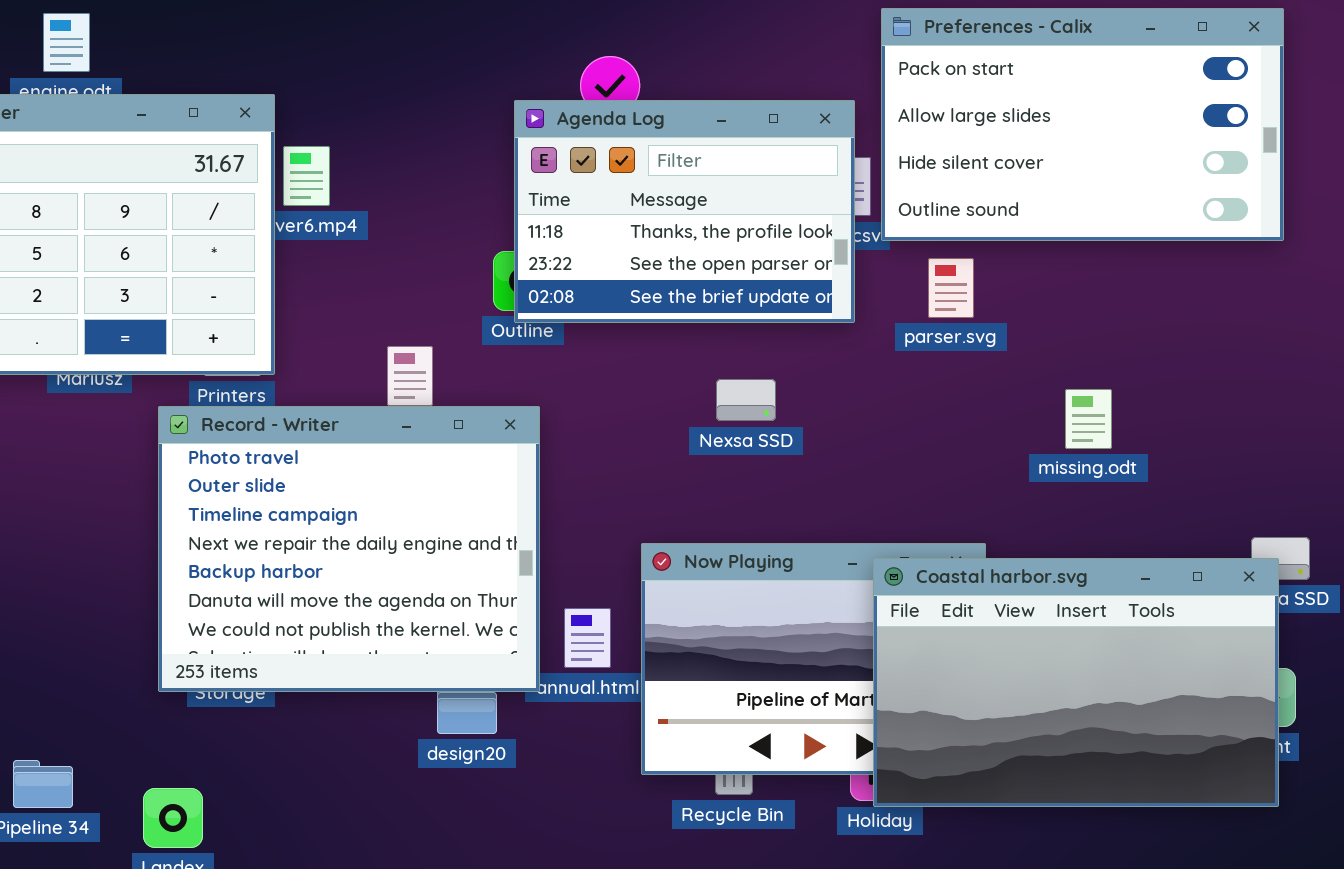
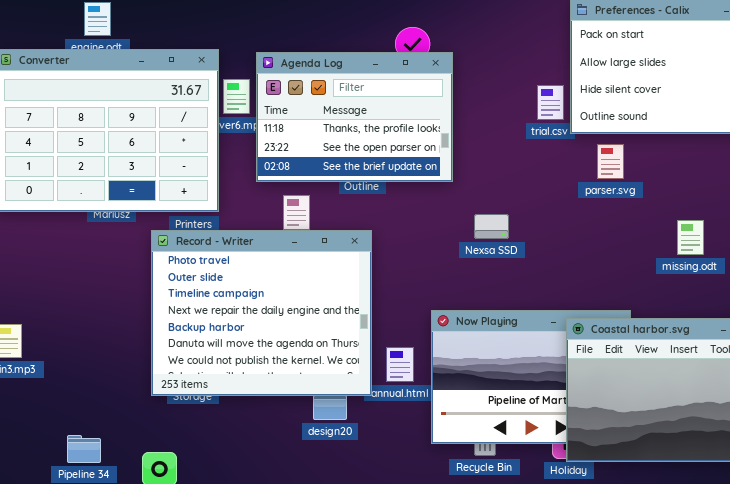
Agenda Log: [514,100,855,323] -> [256,52,453,182], moved

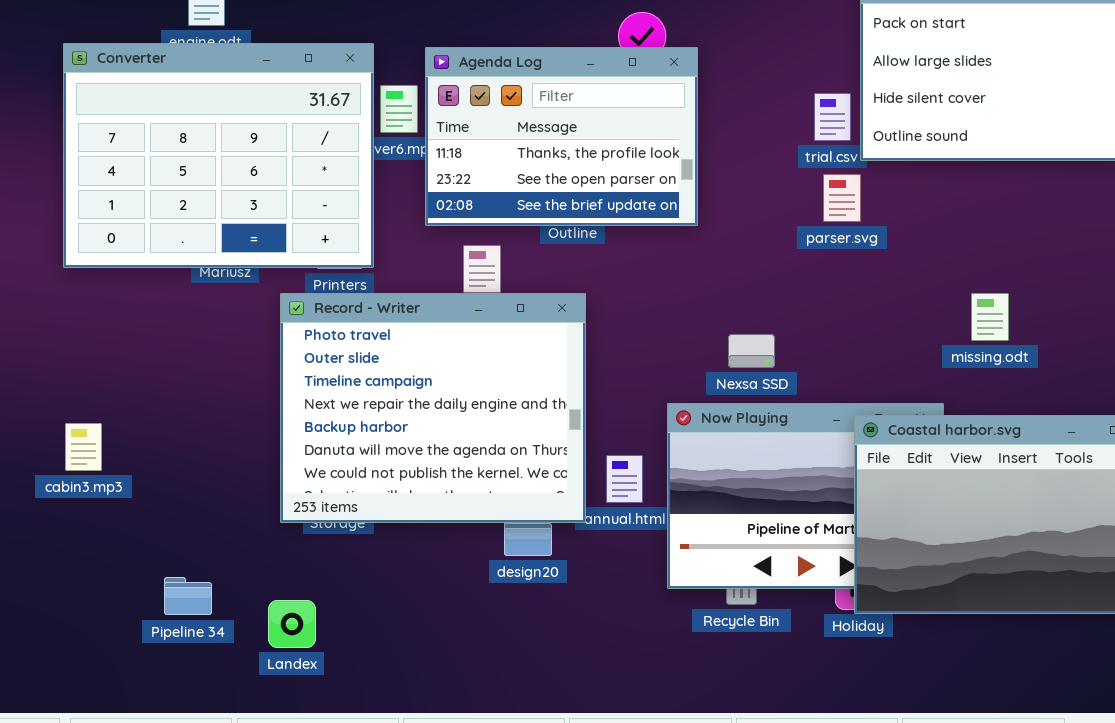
parser.svg: [597,144,624,179] -> [823,174,861,222], moved
Nexsa SSD: [474,214,509,239] -> [728,334,775,368], moved
missing.odt: [677,220,704,255] -> [971,293,1009,341], moved

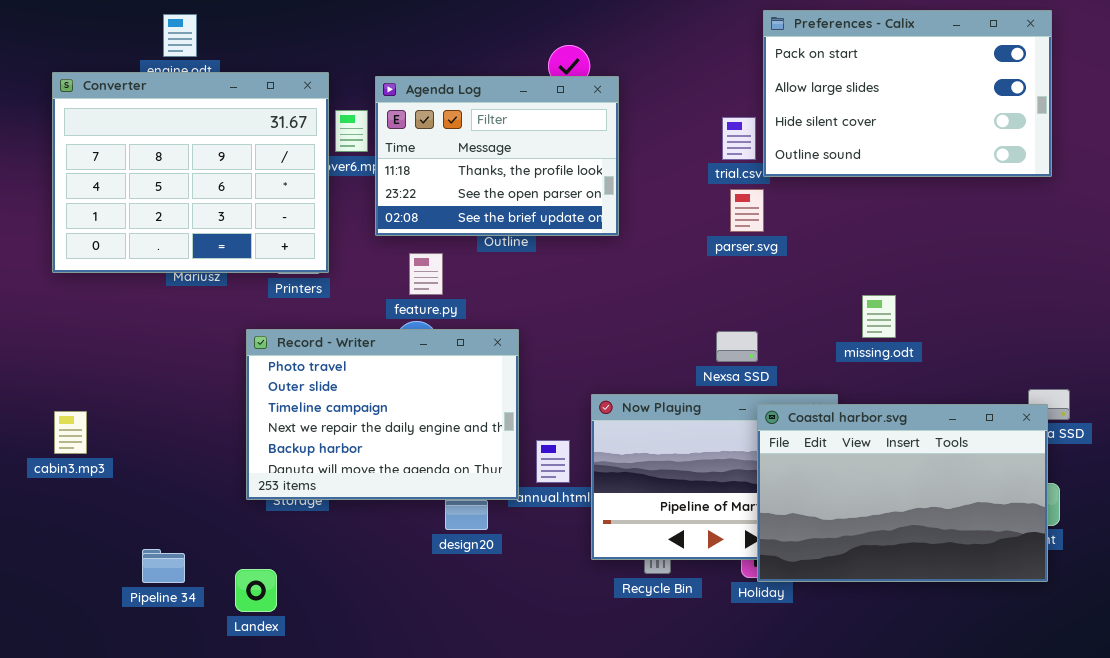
Record - Writer: [280,293,586,523] -> [246,329,519,500], resized
Nexsa SSD: [728,334,775,368] -> [716,331,758,362], moved

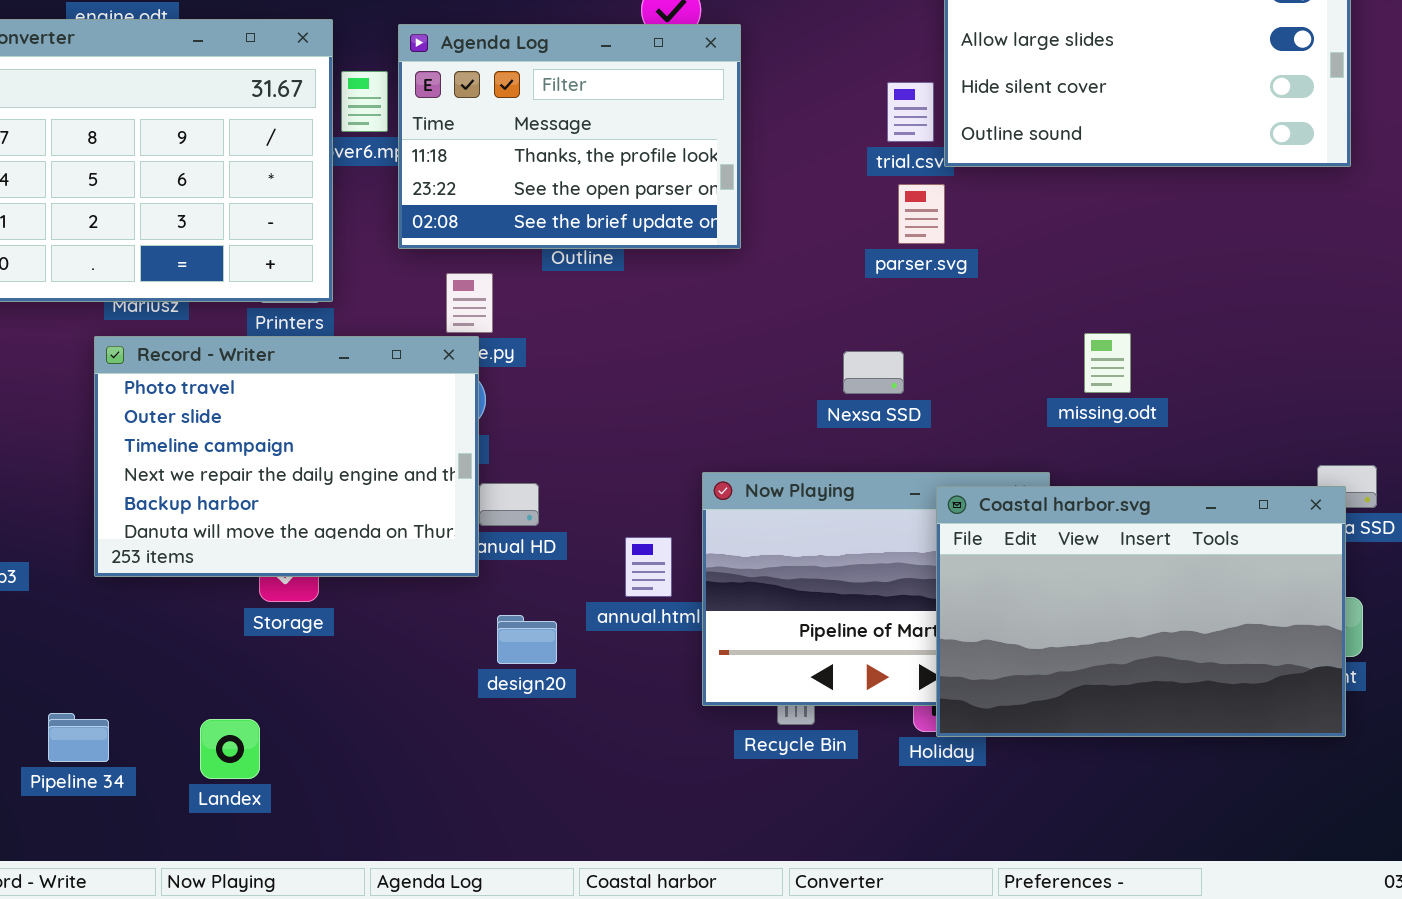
Record - Writer: [246,329,519,500] -> [94,336,479,577], moved
Nexsa SSD: [716,331,758,362] -> [843,351,904,394], moved
Pipeline 34: [142,549,185,583] -> [48,713,109,762], moved

